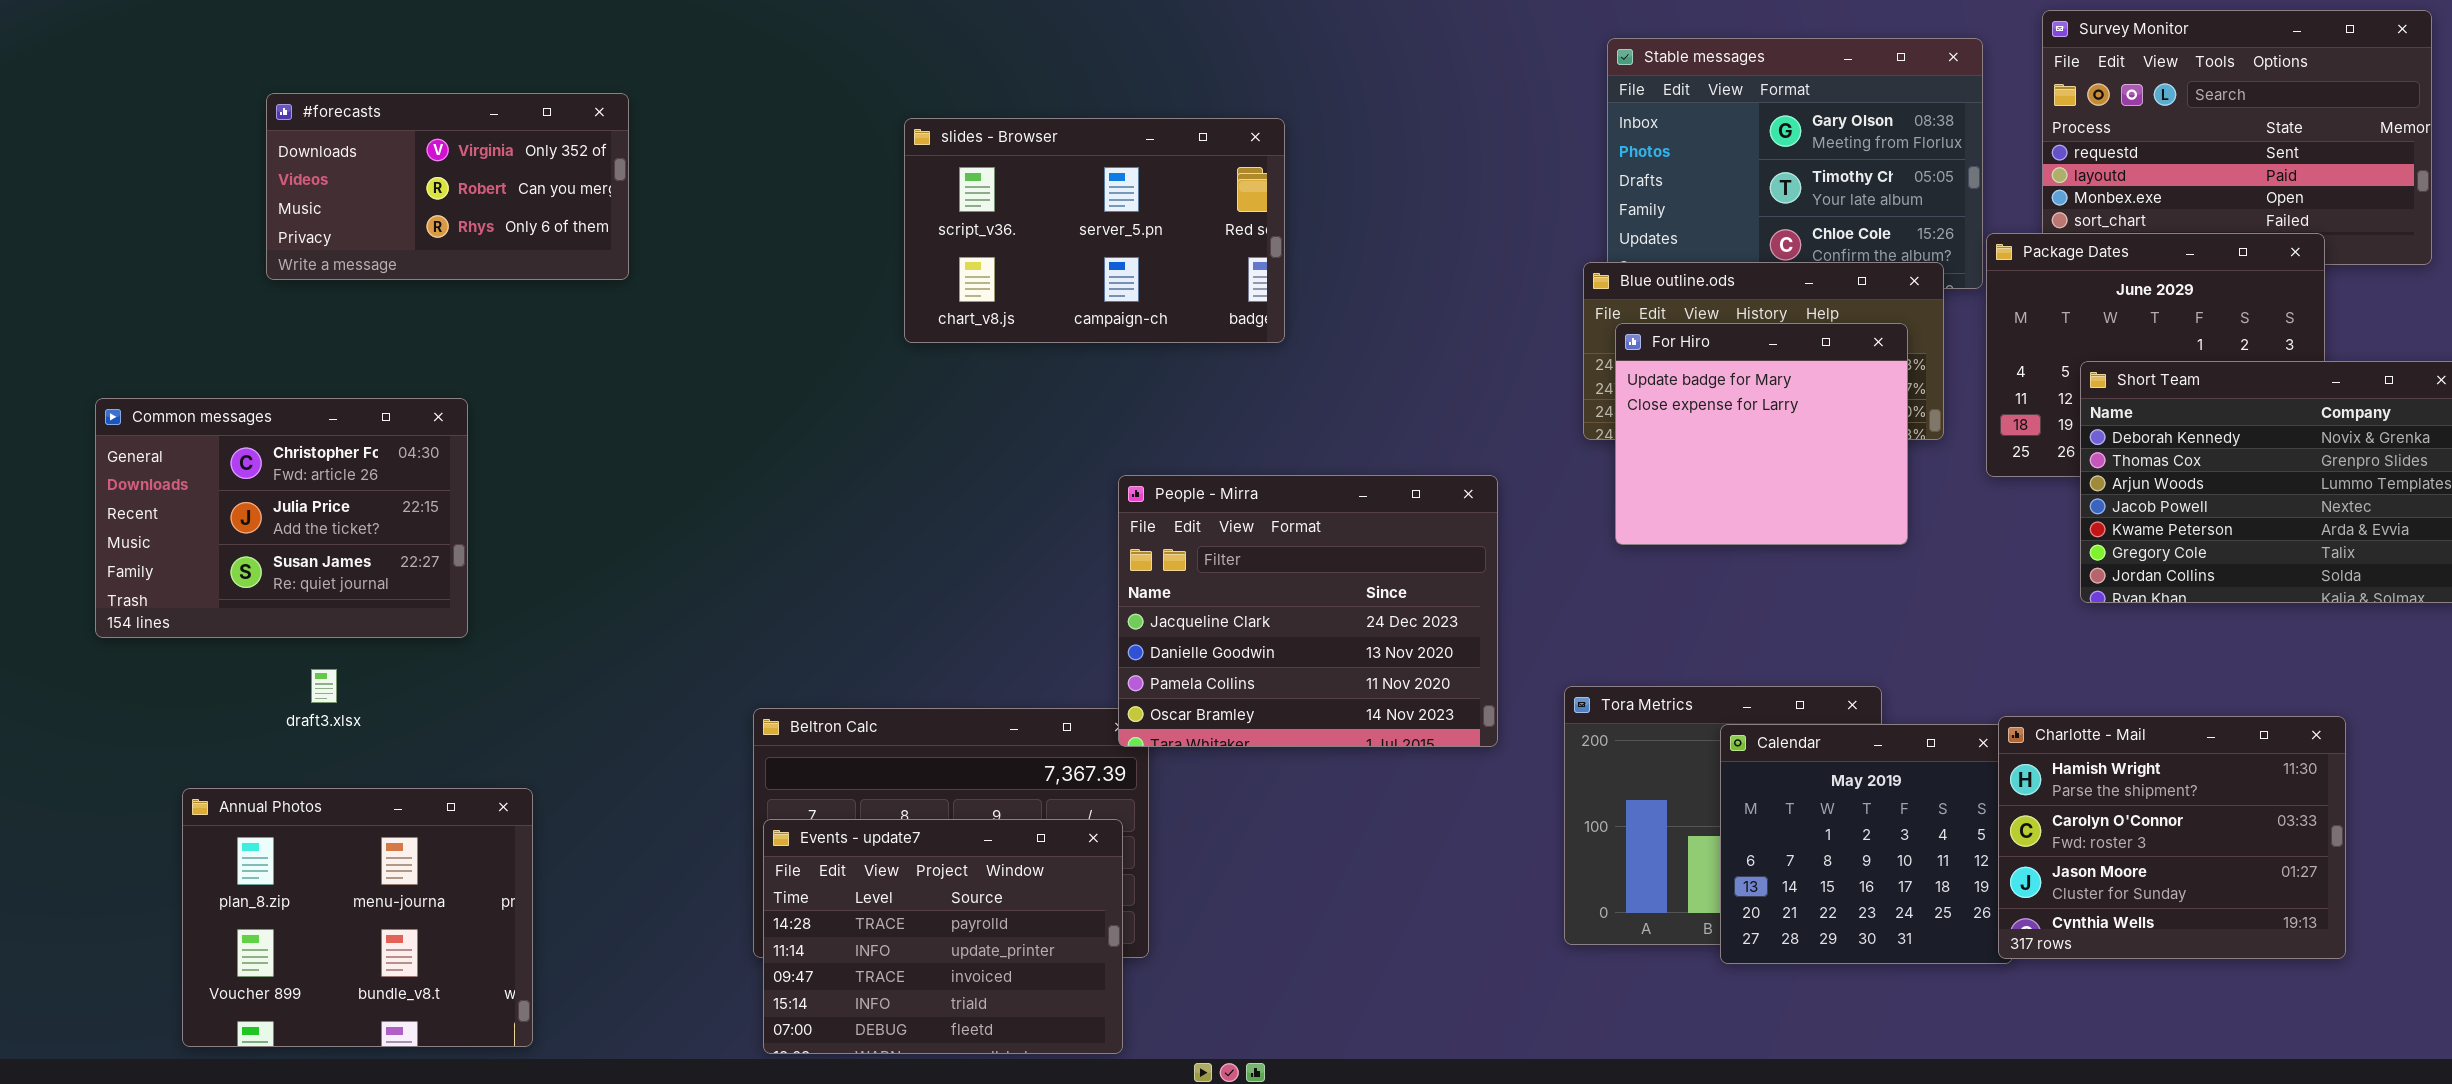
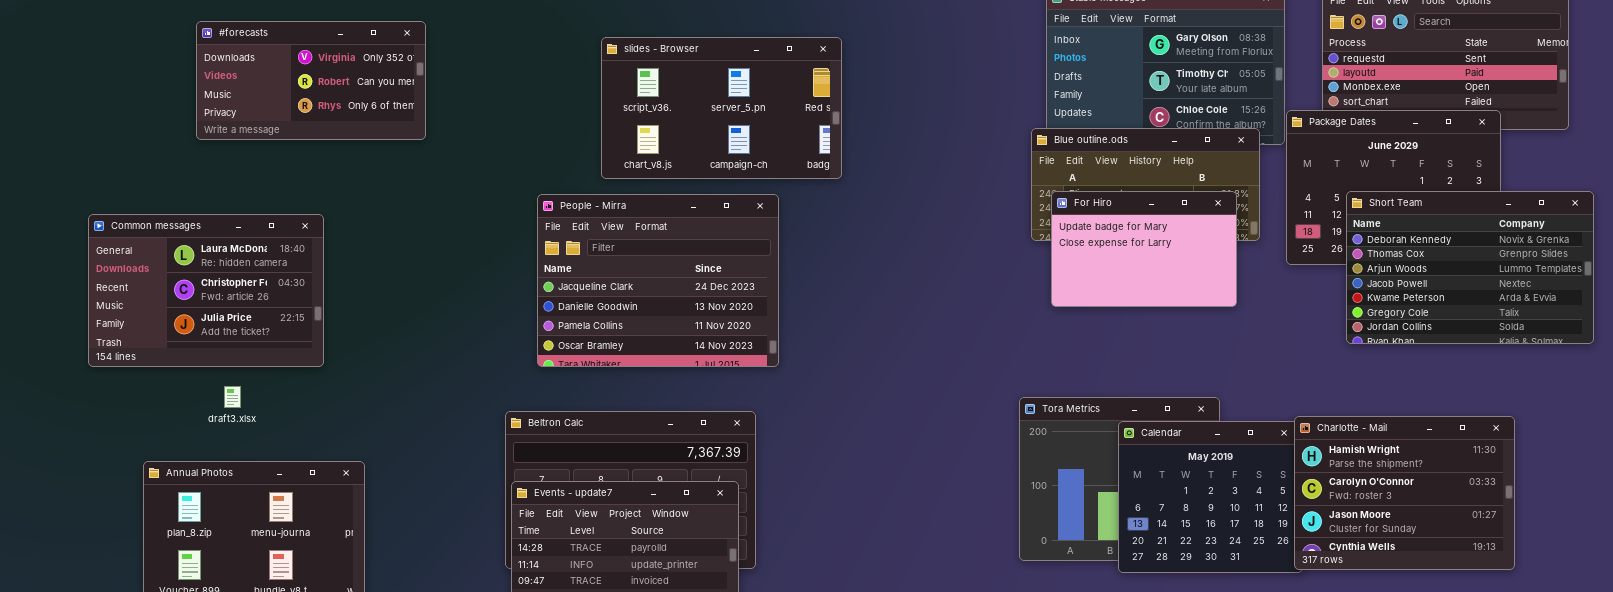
For Hiro: [1615,323,1908,545] -> [1051,191,1237,307], resized
Common messages: [95,398,468,638] -> [88,214,324,367], scrolled up 1 row
People - Mirra: [1118,475,1498,747] -> [537,194,779,367], moved

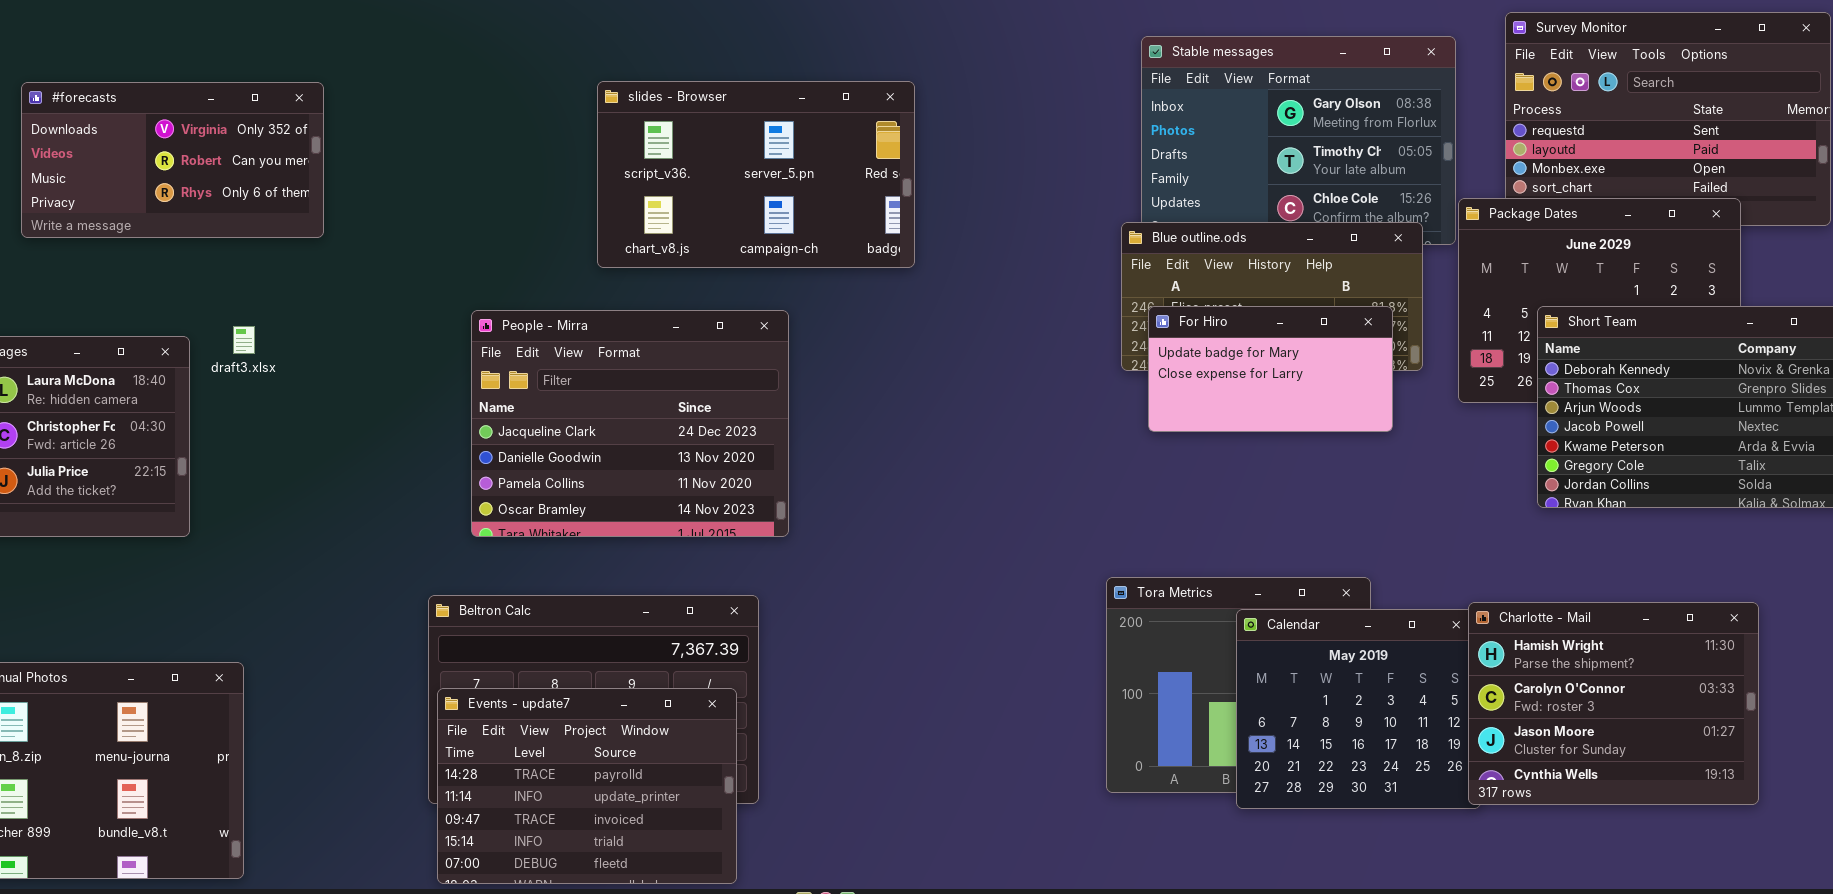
slides - Browser: [601,37,842,179] -> [597,81,915,268], moved
For Hiro: [1051,191,1237,307] -> [1148,306,1393,432], resized
draft3.xlsx: [224,386,241,408] -> [233,326,255,354], moved

